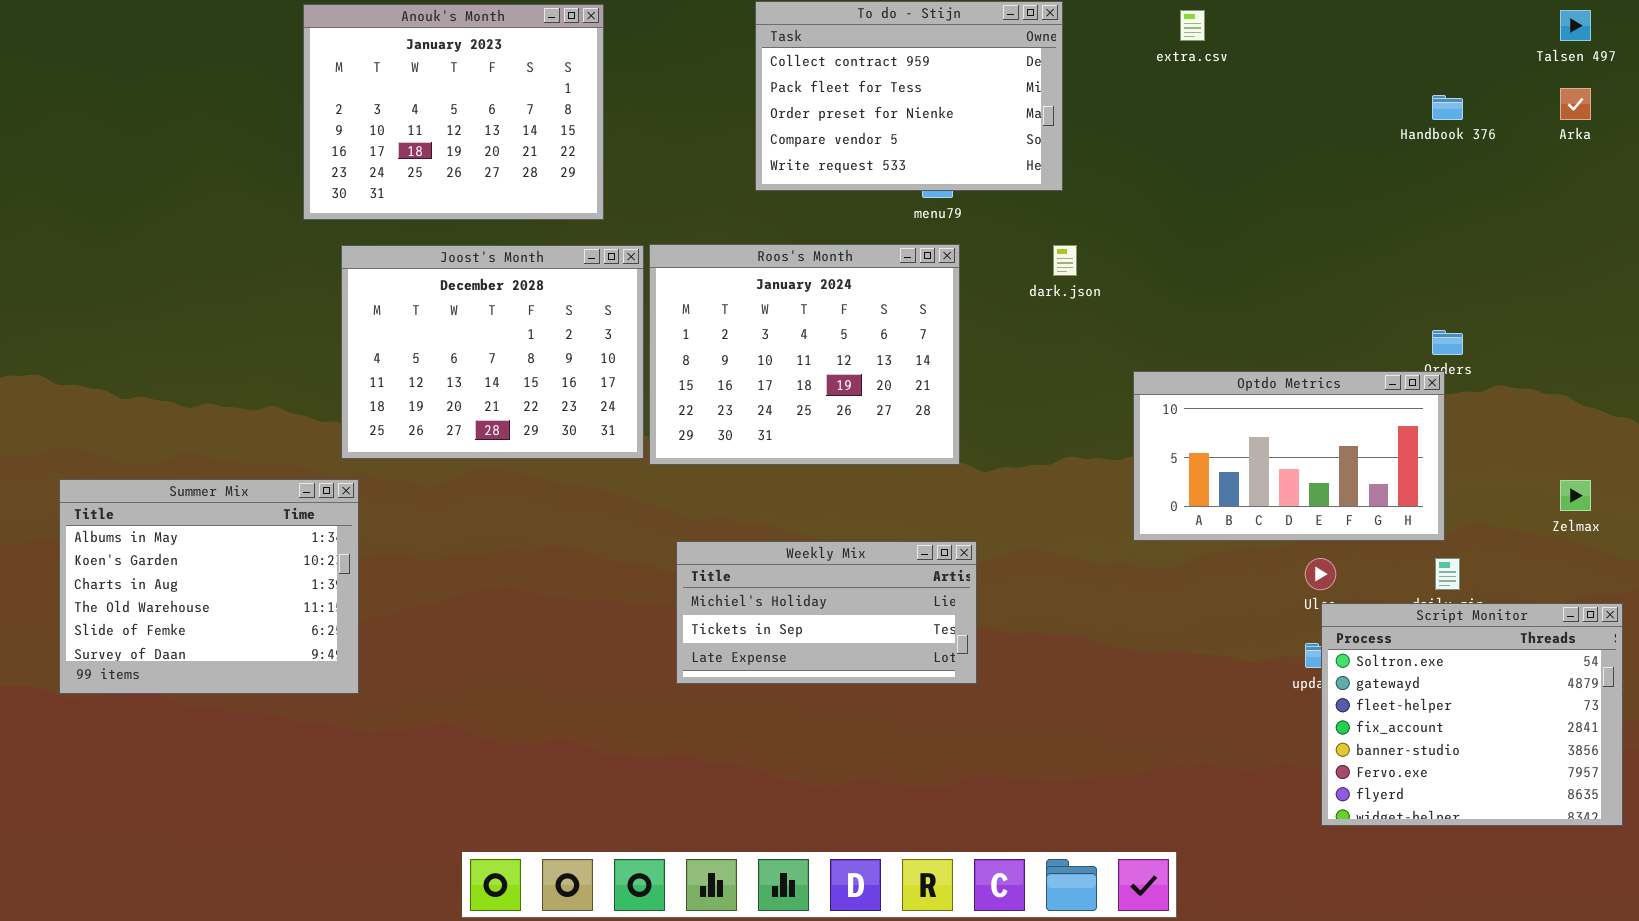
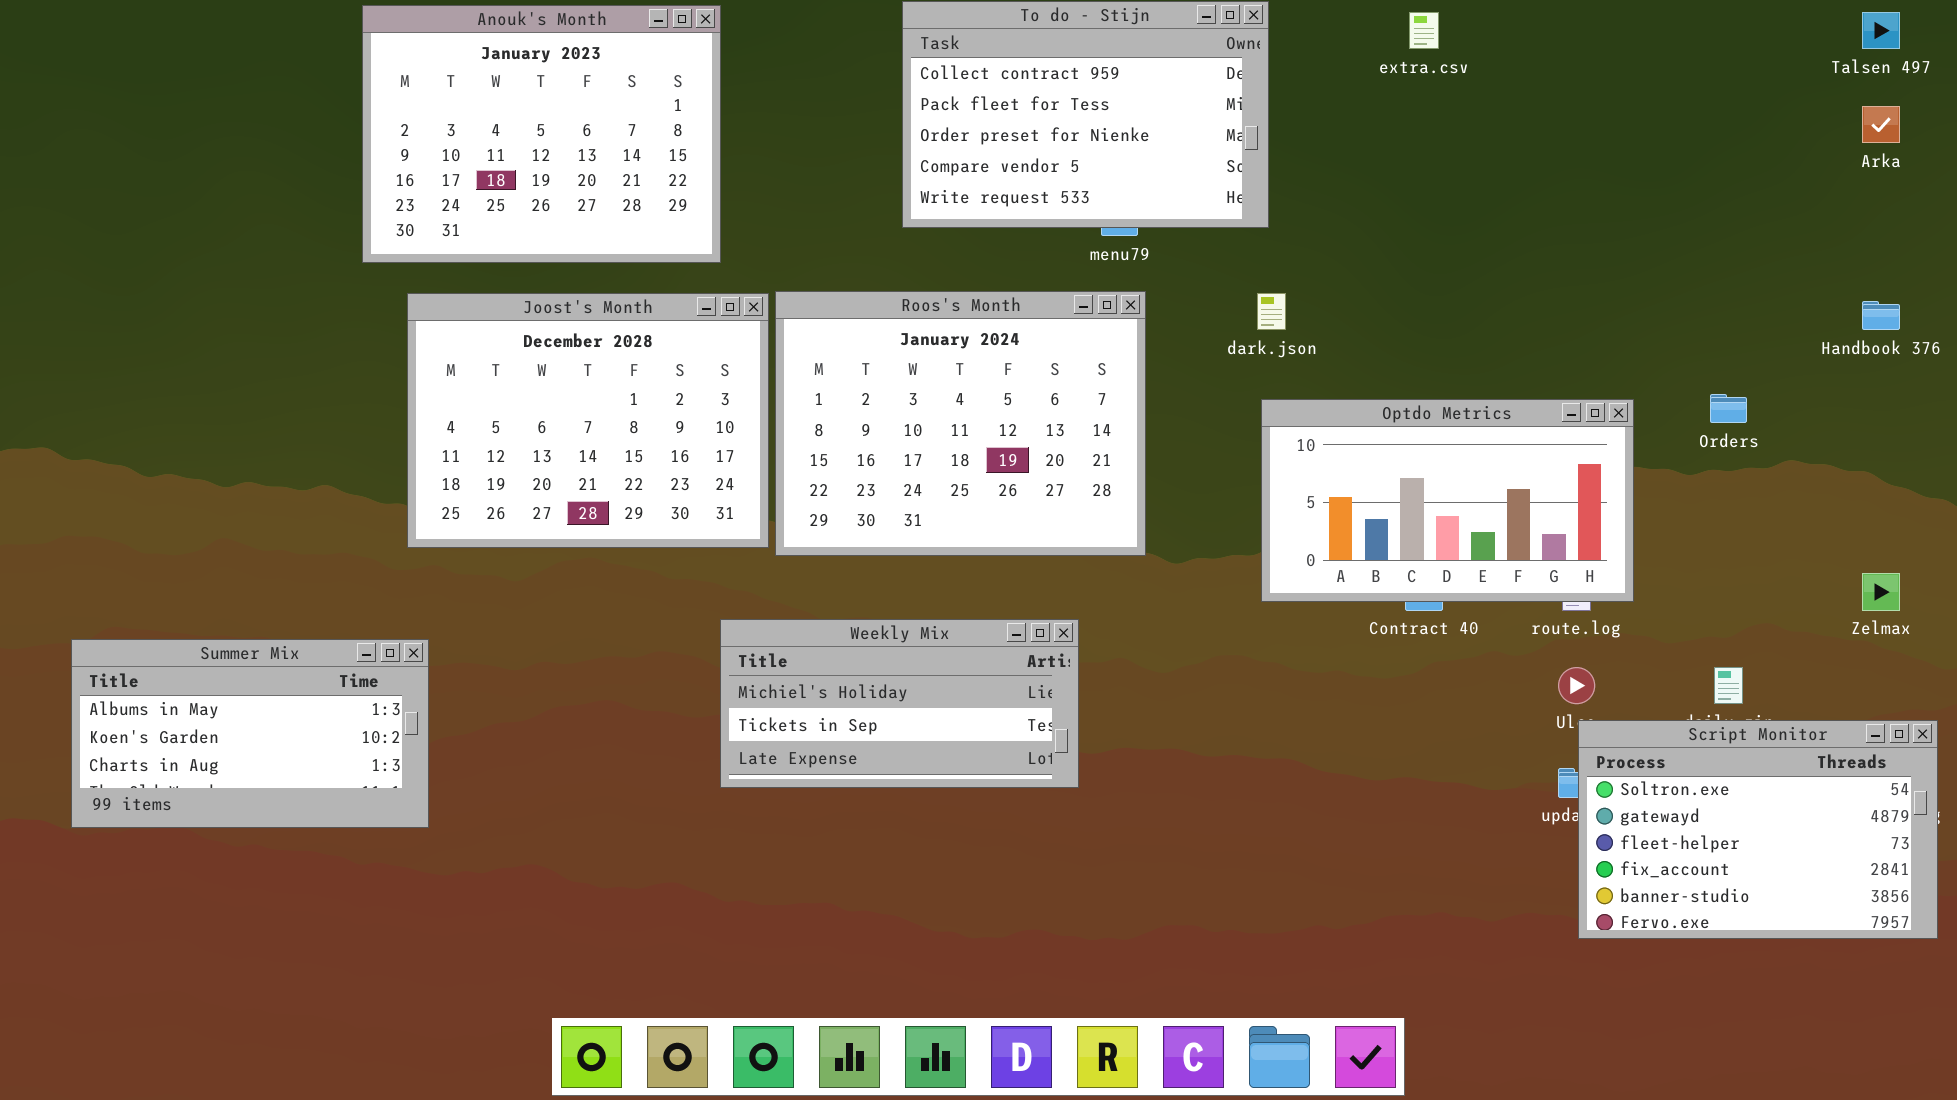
Handbook 376: [1432,95,1463,120] -> [1862,301,1900,330], moved
Optdo Metrics: [1133,371,1445,541] -> [1261,399,1634,602], moved
Summer Mix: [59,479,359,694] -> [71,639,429,828], resized
Weekly Mix: [676,541,977,684] -> [720,619,1079,788], moved
Script Monitor: [1321,603,1623,826] -> [1578,720,1938,939], resized

